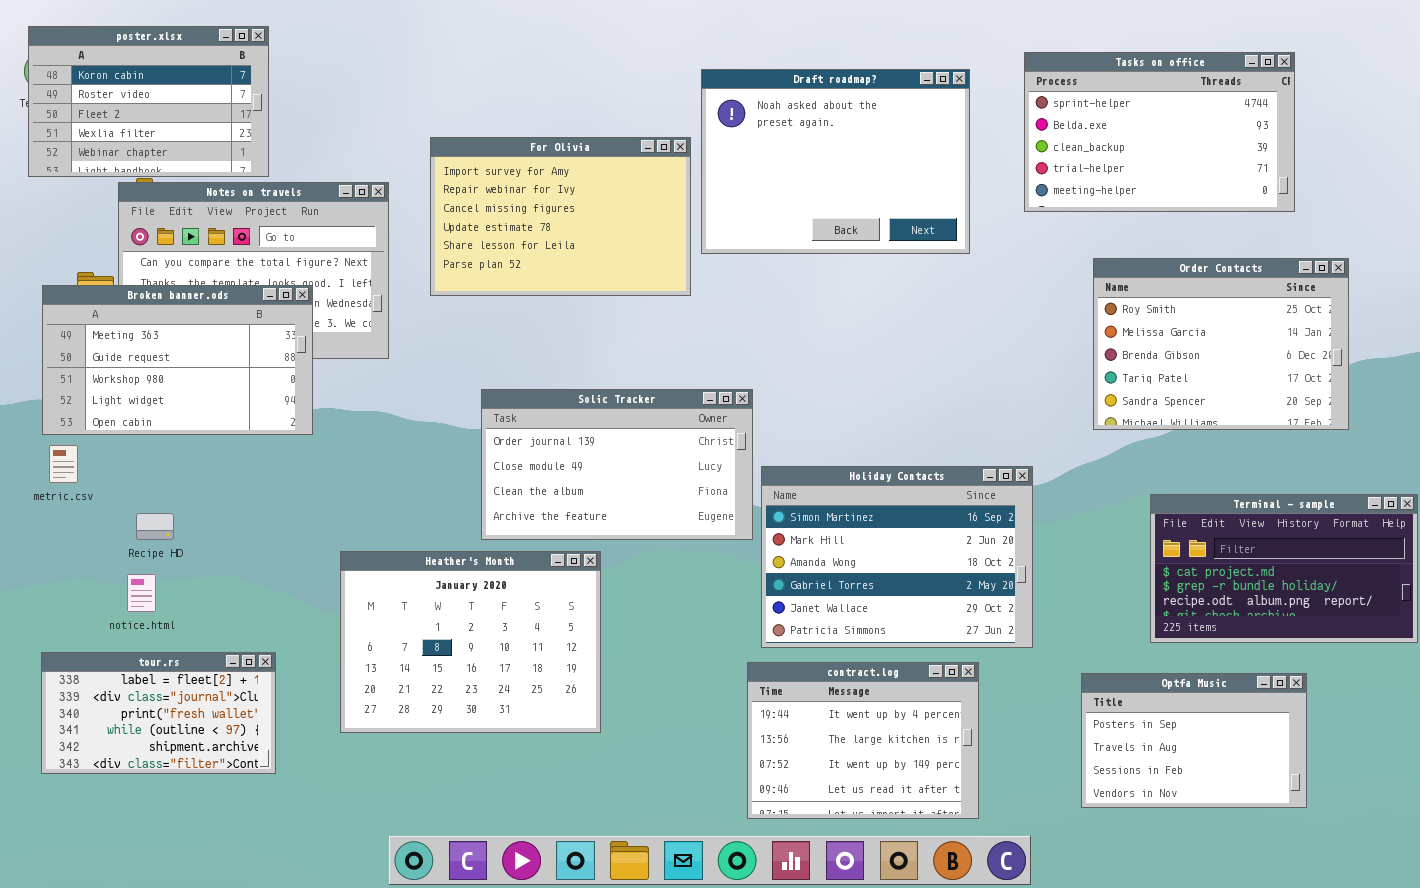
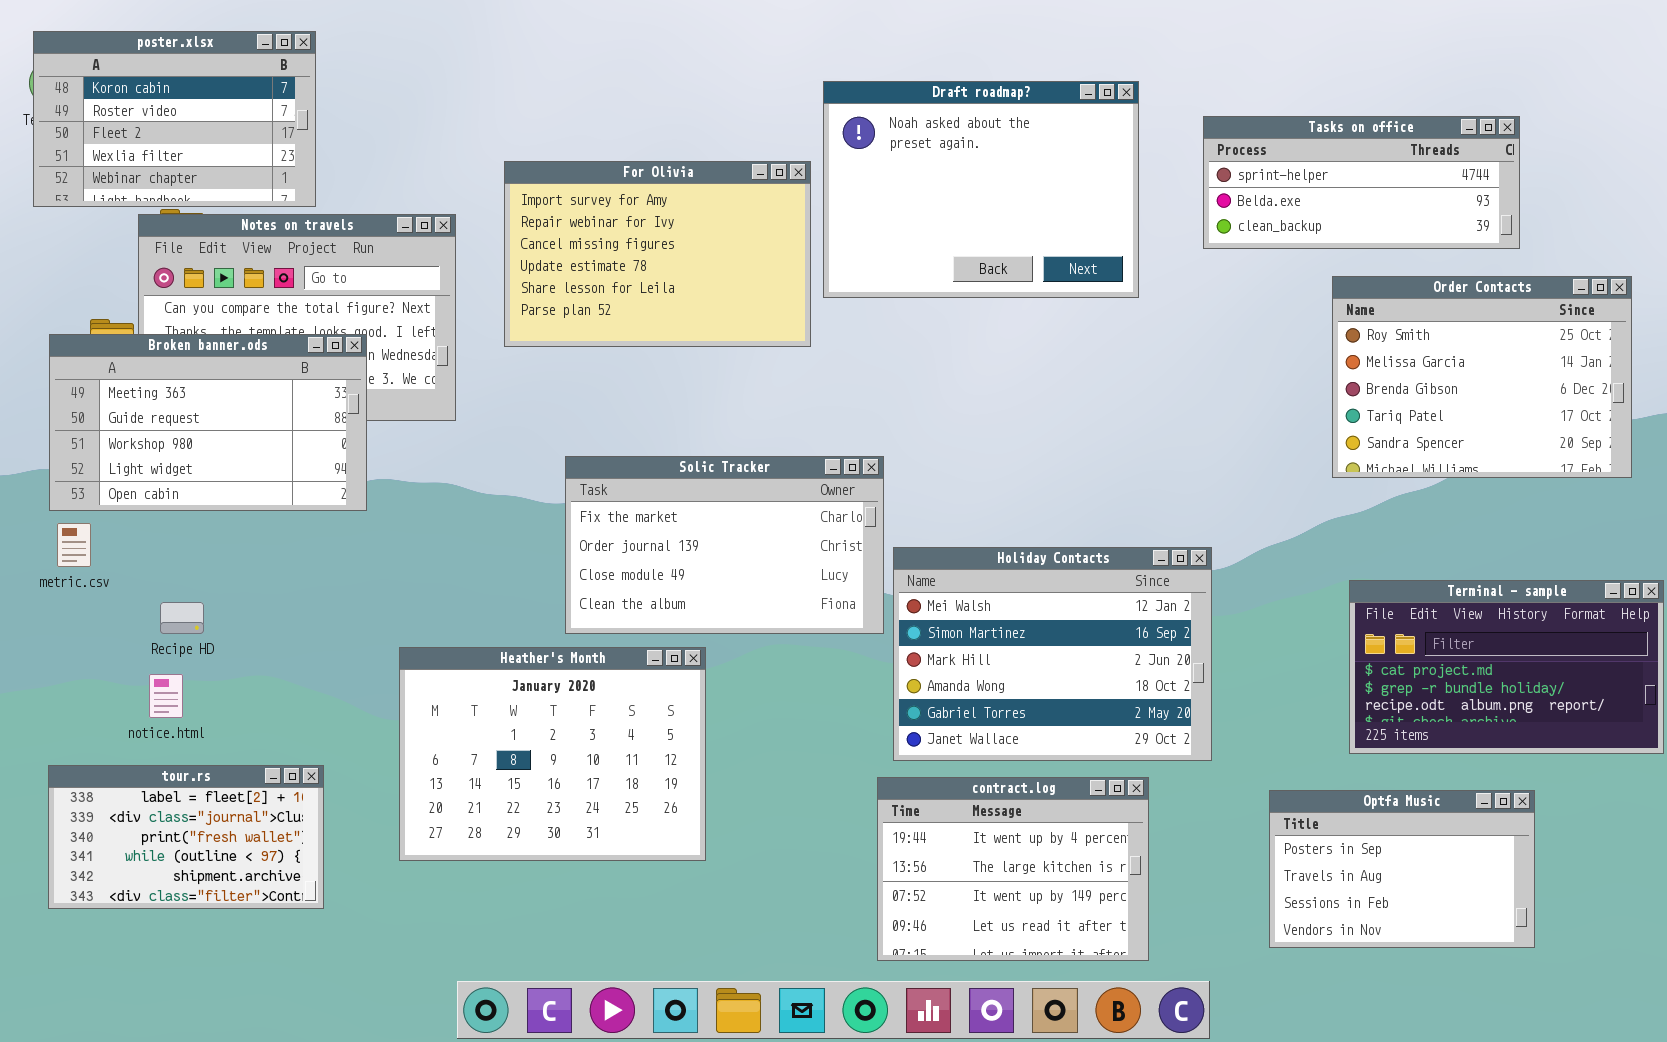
Tasks on office: [1024,52,1295,212] -> [1203,116,1520,249], resized
Order Contacts: [1093,258,1349,430] -> [1332,276,1632,478], moved
Solic Tracker: [481,389,753,540] -> [565,456,884,634], scrolled up 1 row
Holiday Contacts: [761,466,1033,648] -> [893,547,1212,761], scrolled up 1 row

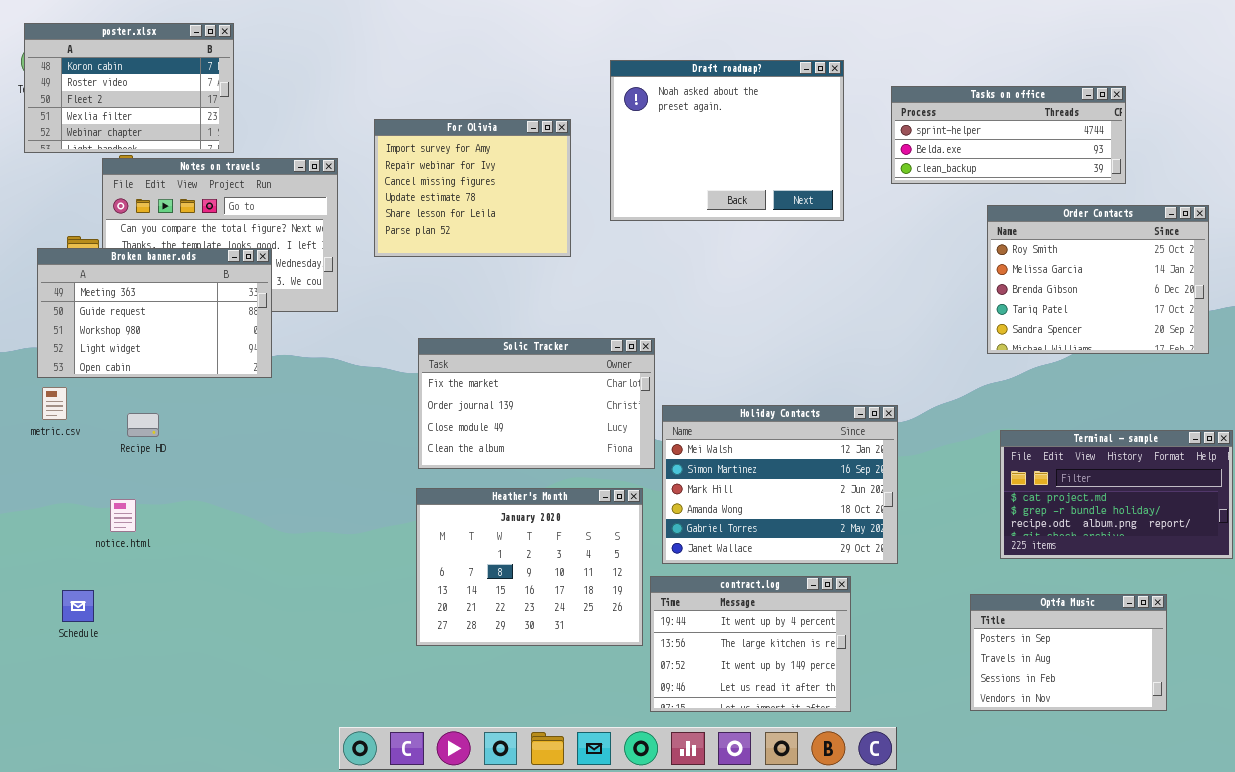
For Olivia: [504,161,811,347] -> [374,119,571,257], resized
Recipe HD: [160,602,204,634] -> [127,413,159,437], moved
Heather's Month: [399,647,706,861] -> [416,488,643,646], moved
tour.rs: [48,765,324,909] -> none, closed
Optfa Music: [1269,790,1535,948] -> [970,594,1167,711], moved

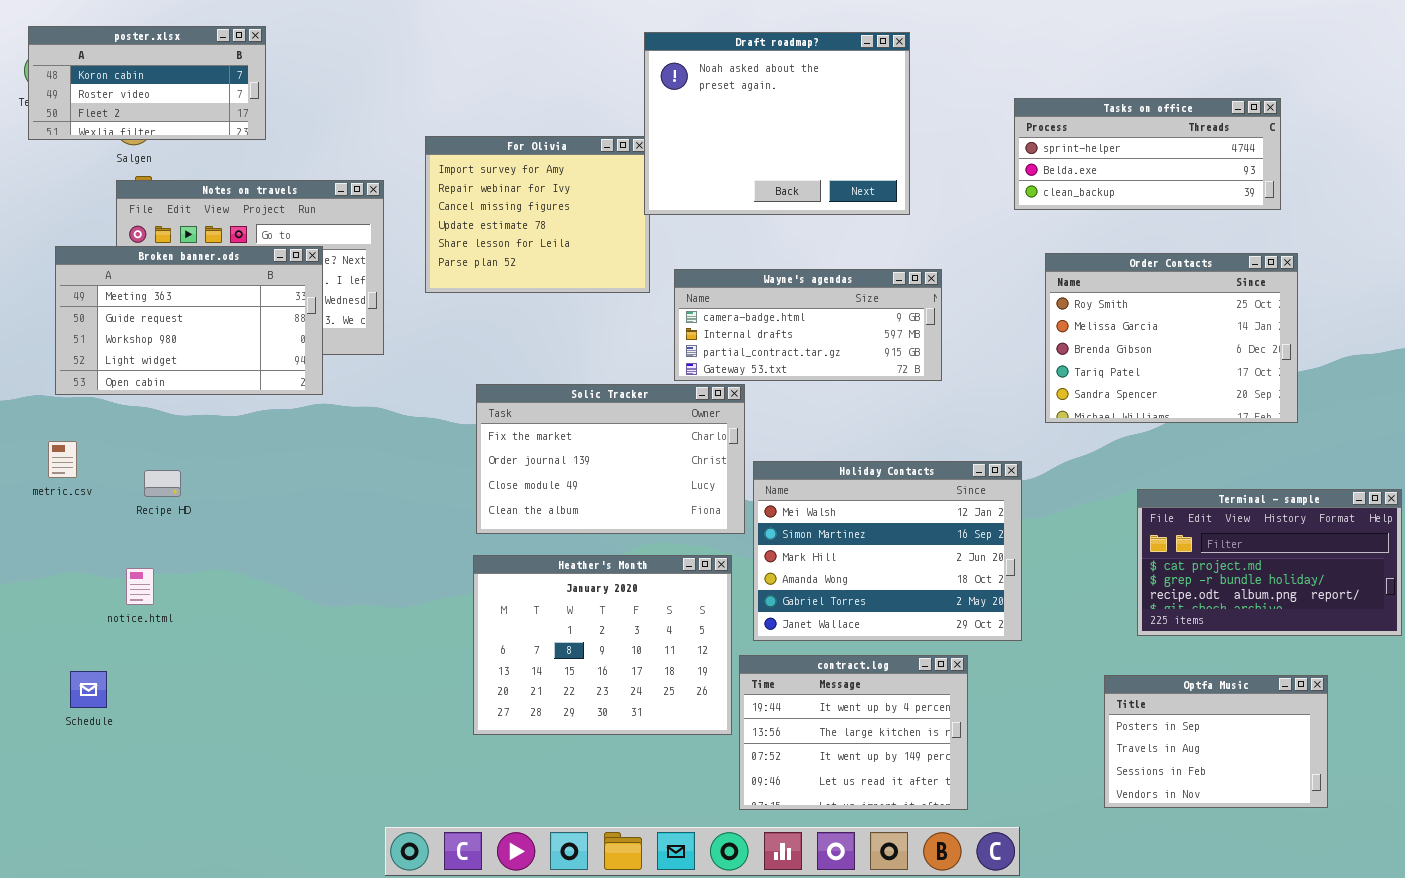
poster.xlsx: [24,23,234,153] -> [28,26,266,140], resized
Draft roadmap?: [610,60,844,221] -> [644,32,910,215], moved
Order Contacts: [987,205,1209,354] -> [1045,253,1298,423], moved
Wayne's agendas: none -> [674,269,942,381], opened
Broken banner.ods: [37,248,272,378] -> [55,246,323,395], moved

